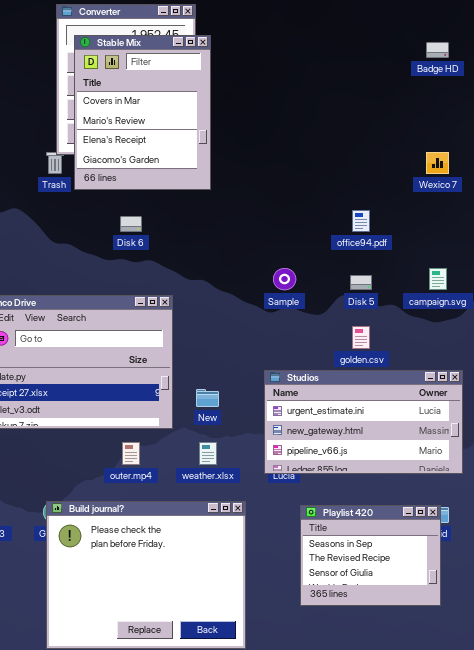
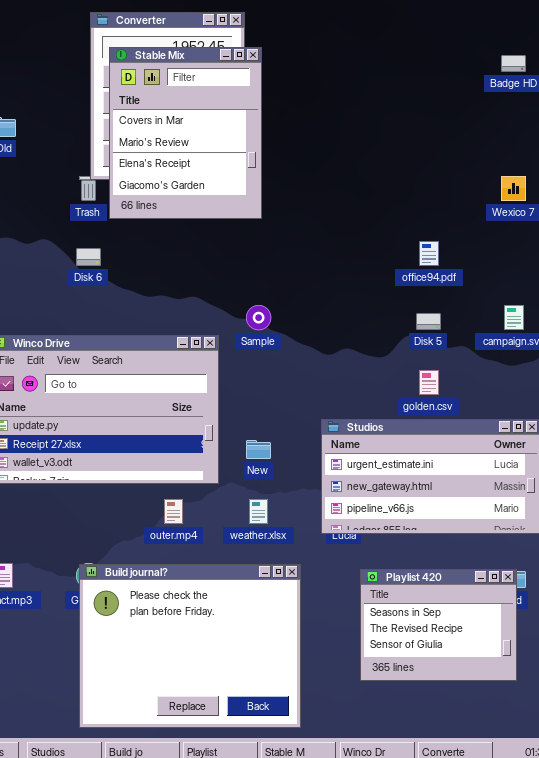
Disk 6: [120,216,142,232] -> [76,248,101,266], moved
Sample: [273,268,296,290] -> [246,305,271,330], moved

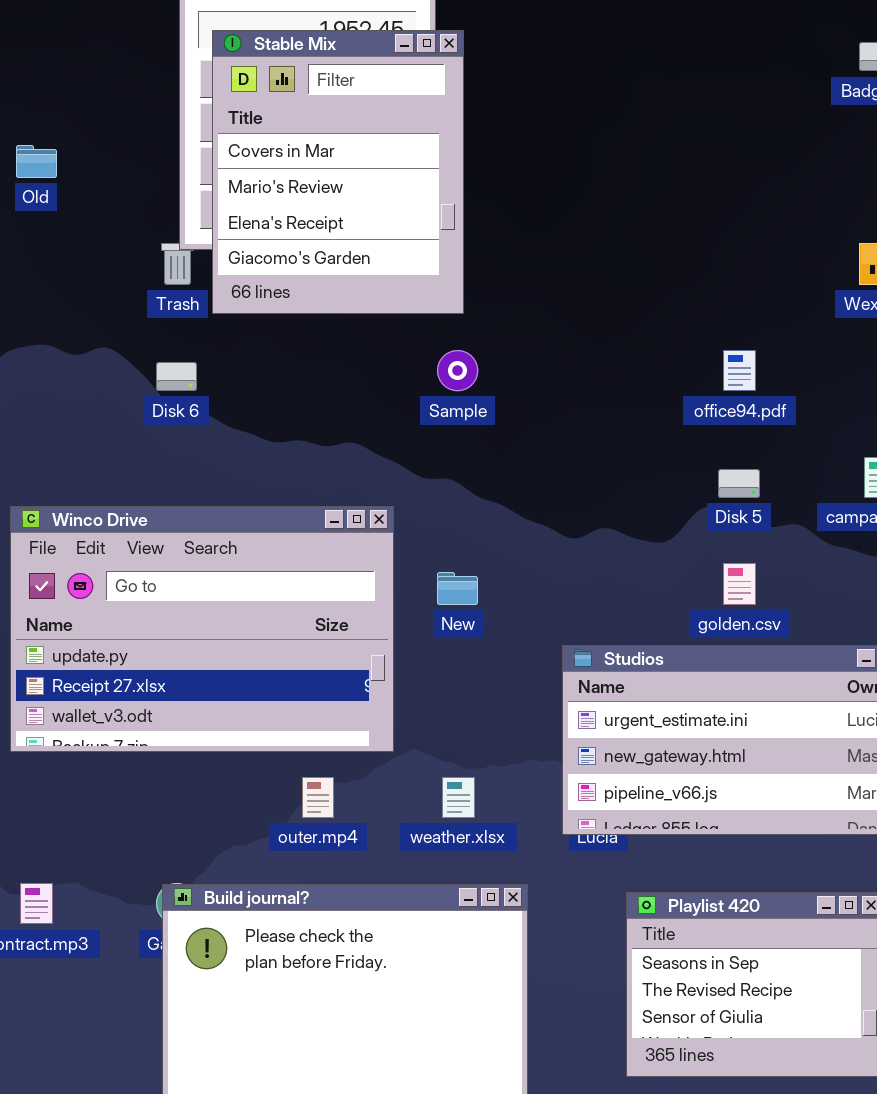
Sample: [246,305,271,330] -> [437,350,478,391], moved
New: [246,440,271,459] -> [437,572,478,605], moved

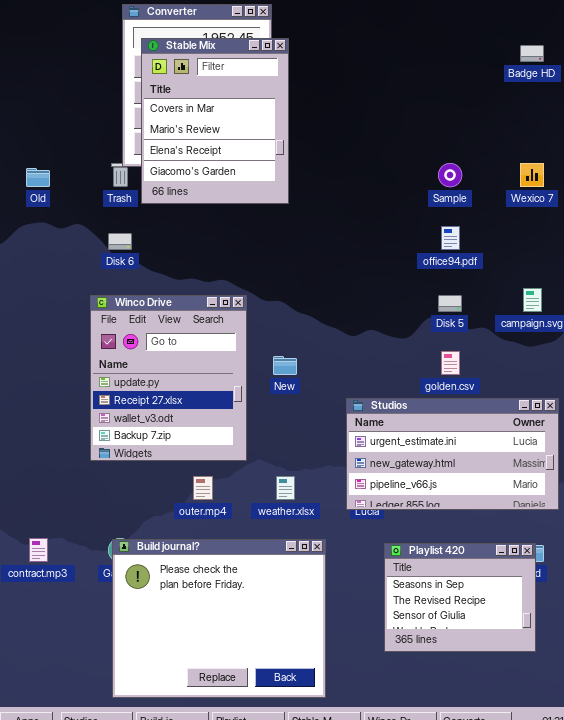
Old: [16,145,57,178] -> [26,168,50,187], moved
Sample: [437,350,478,391] -> [438,163,462,187], moved
Winco Drive: [10,506,394,752] -> [90,295,247,461], resized

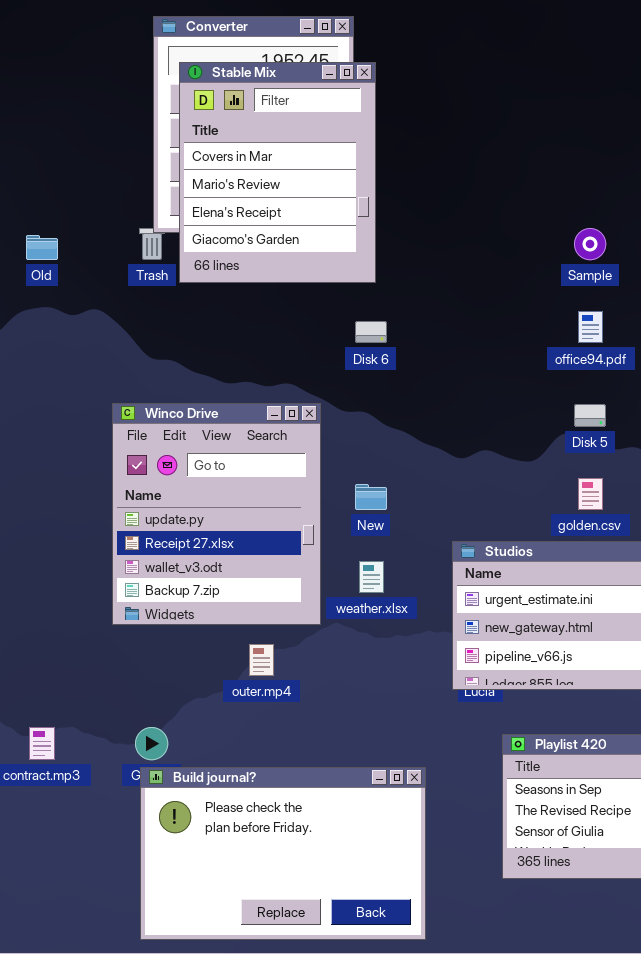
Disk 6: [108,233,132,250] -> [355,321,387,343], moved
weather.xlsx: [276,476,295,500] -> [359,561,384,593], moved
Build journal?: [112,539,326,698] -> [140,767,426,940], resized

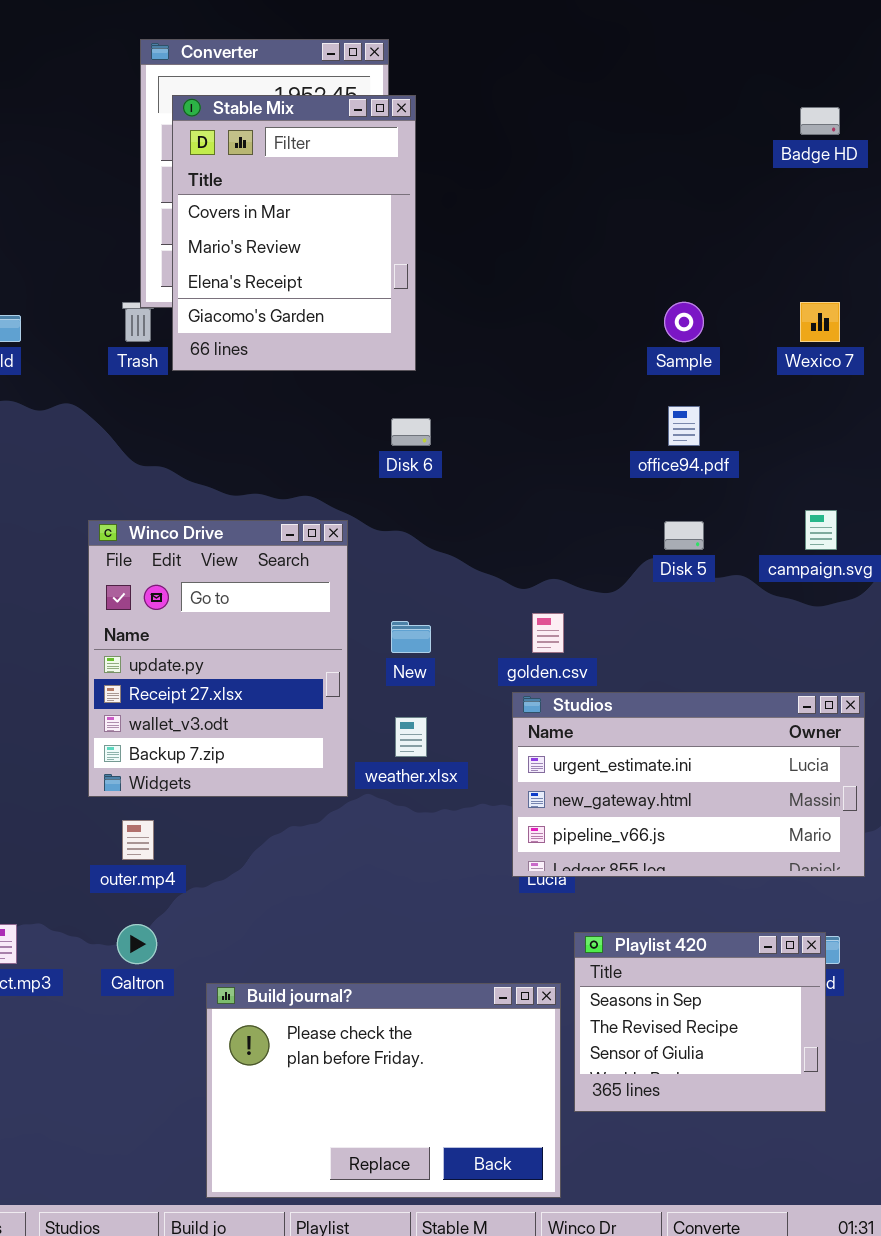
golden.csv: [578,478,603,510] -> [532,613,564,653], moved
outer.mp4: [249,644,274,676] -> [122,820,154,860], moved
Build journal?: [140,767,426,940] -> [206,983,561,1198], moved

